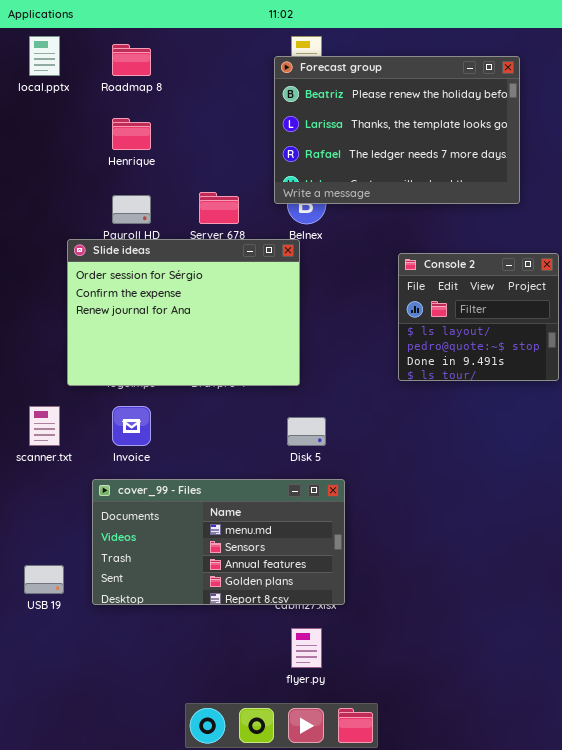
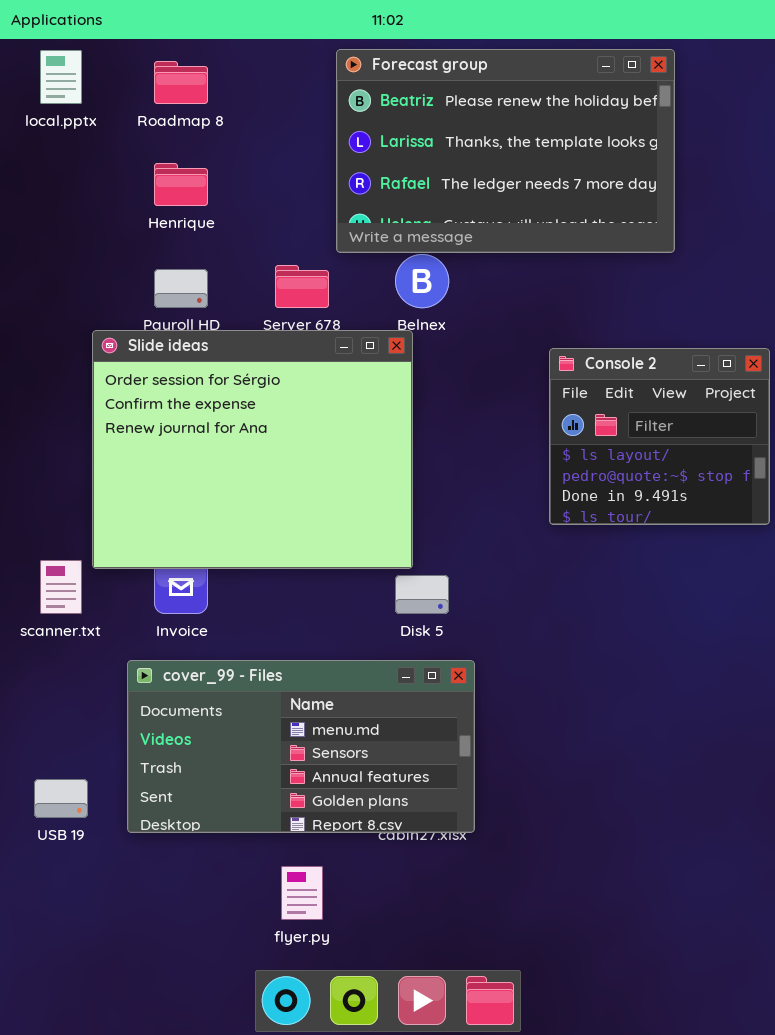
Forecast group: [274,56,520,204] -> [336,49,675,253], moved
Slide ideas: [67,239,300,386] -> [92,330,413,569], resized
flyer.py: [291,628,322,668] -> [281,866,323,920], moved

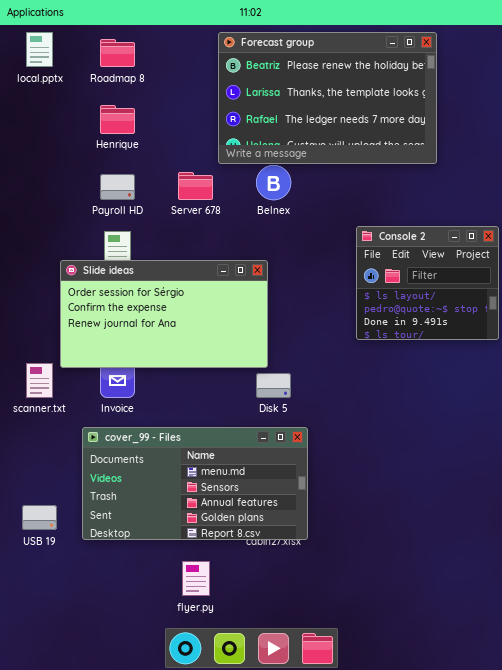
Slide ideas: [92,330,413,569] -> [60,260,268,368], resized

